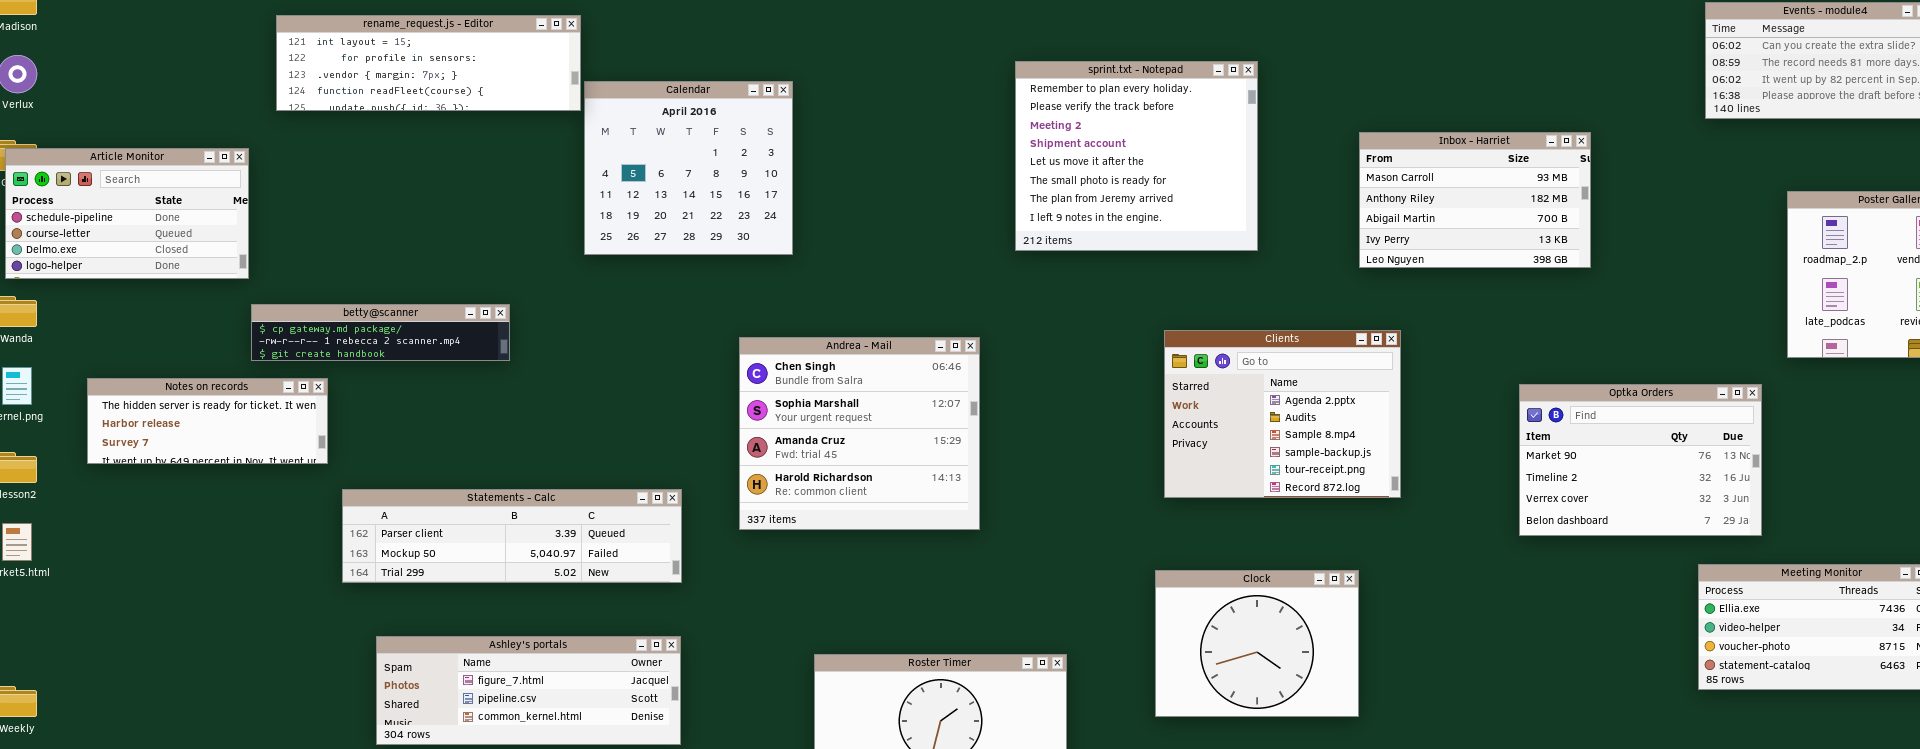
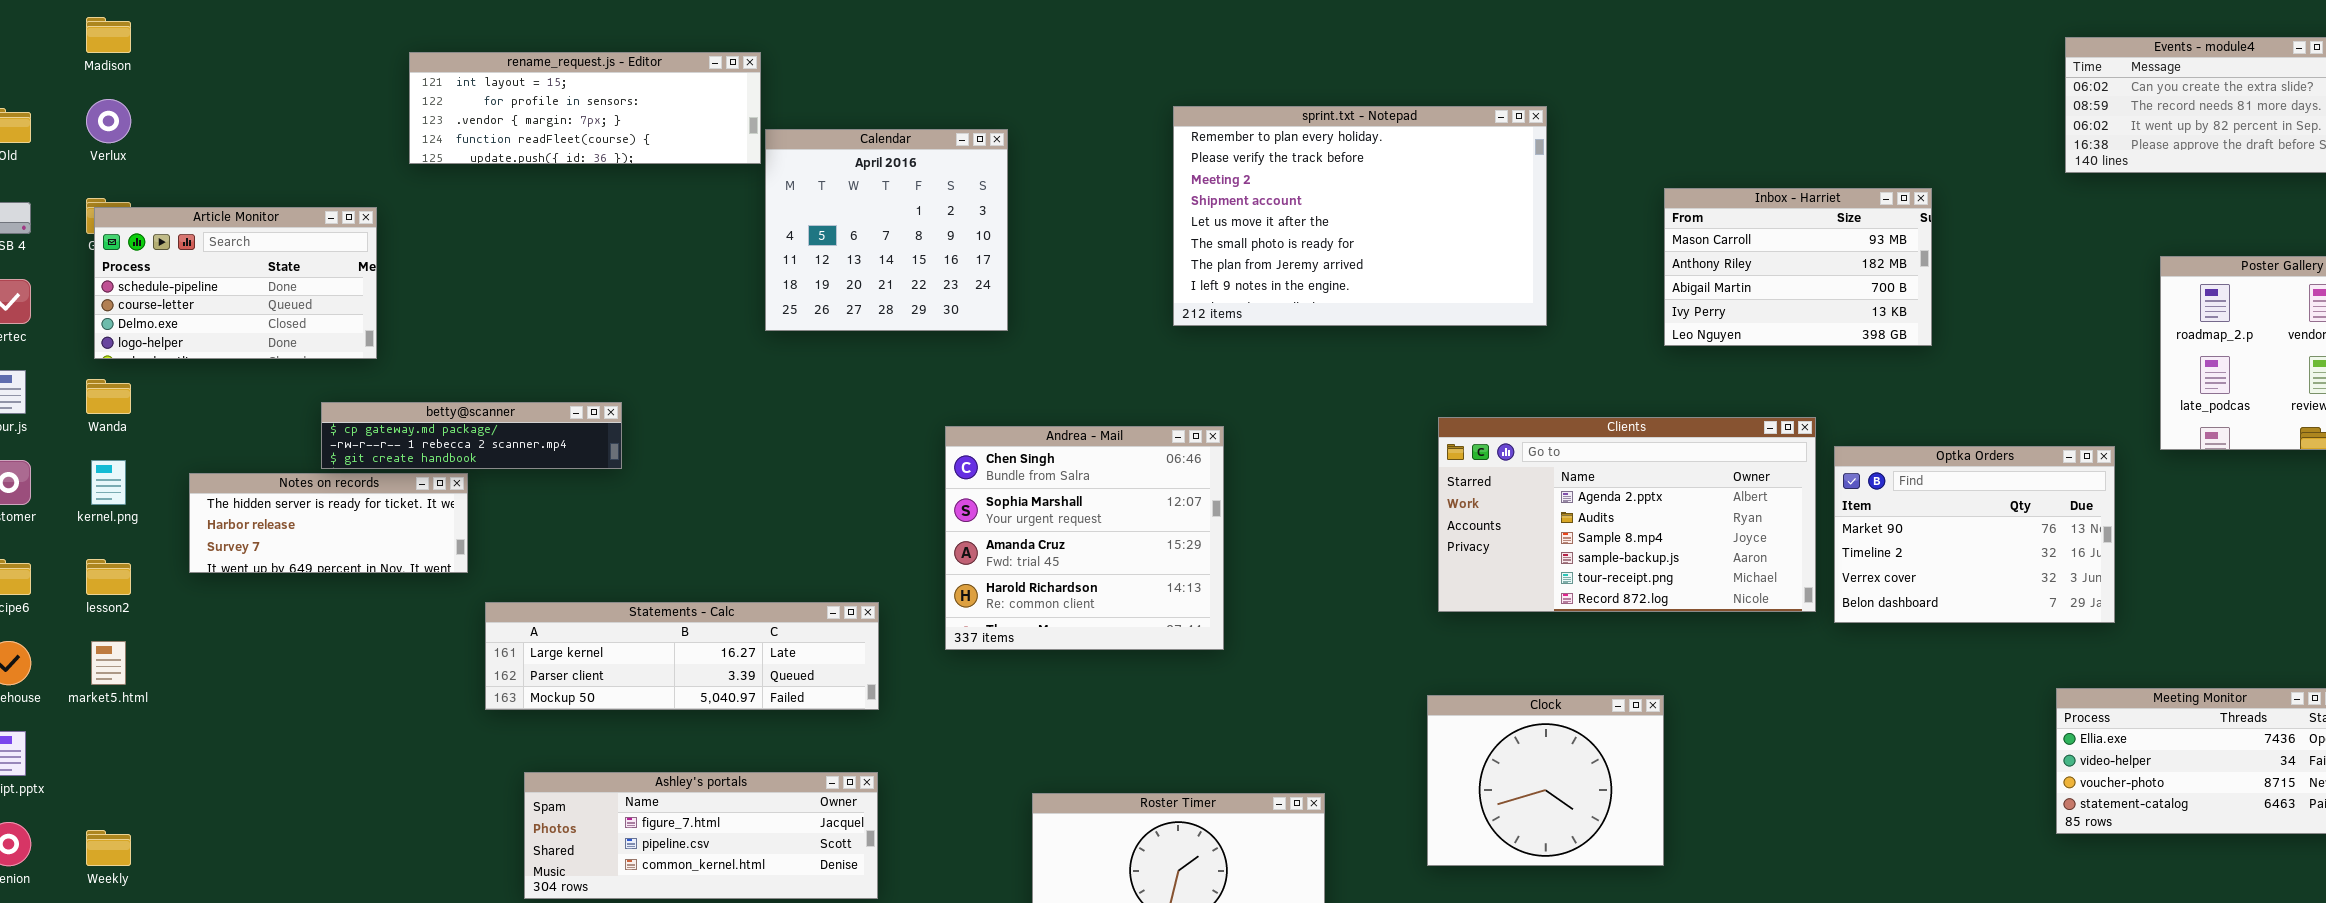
sprint.txt - Notepad: [1015,61,1258,251] -> [1173,106,1547,326], resized
betty@scanner: [251,304,510,361] -> [321,402,622,469], moved
Clients: [1164,330,1401,498] -> [1438,417,1816,612], resized
Optka Orders: [1519,384,1762,536] -> [1834,446,2115,623], moved
Statements - Calc: [342,489,682,583] -> [485,602,879,710], scrolled up 1 row

